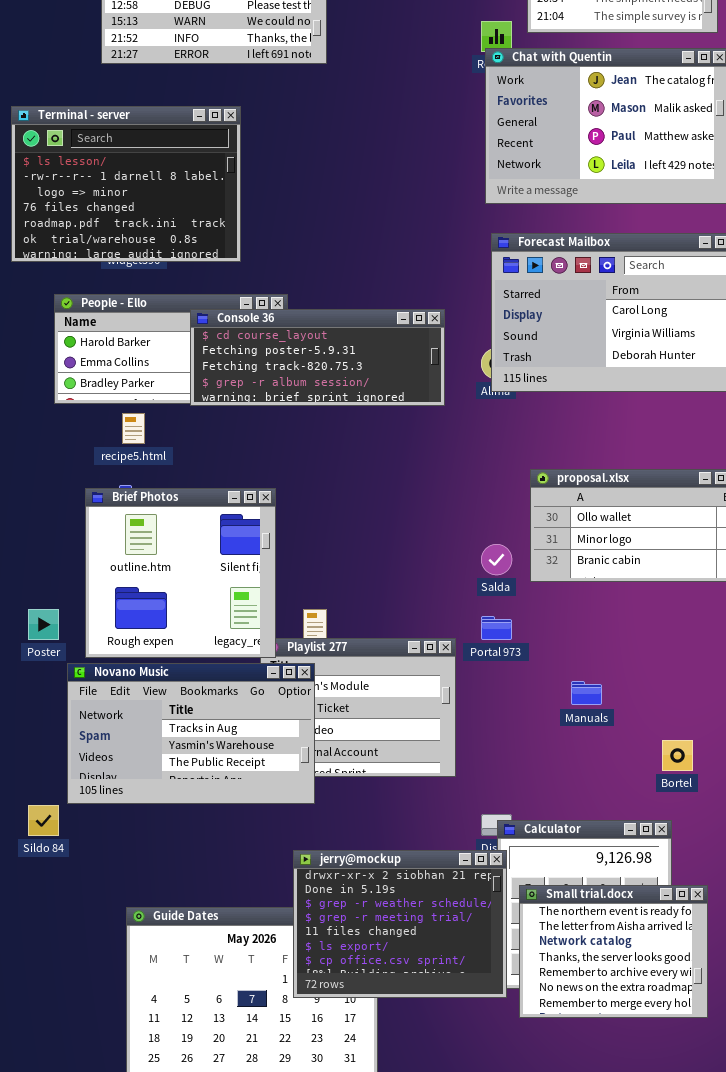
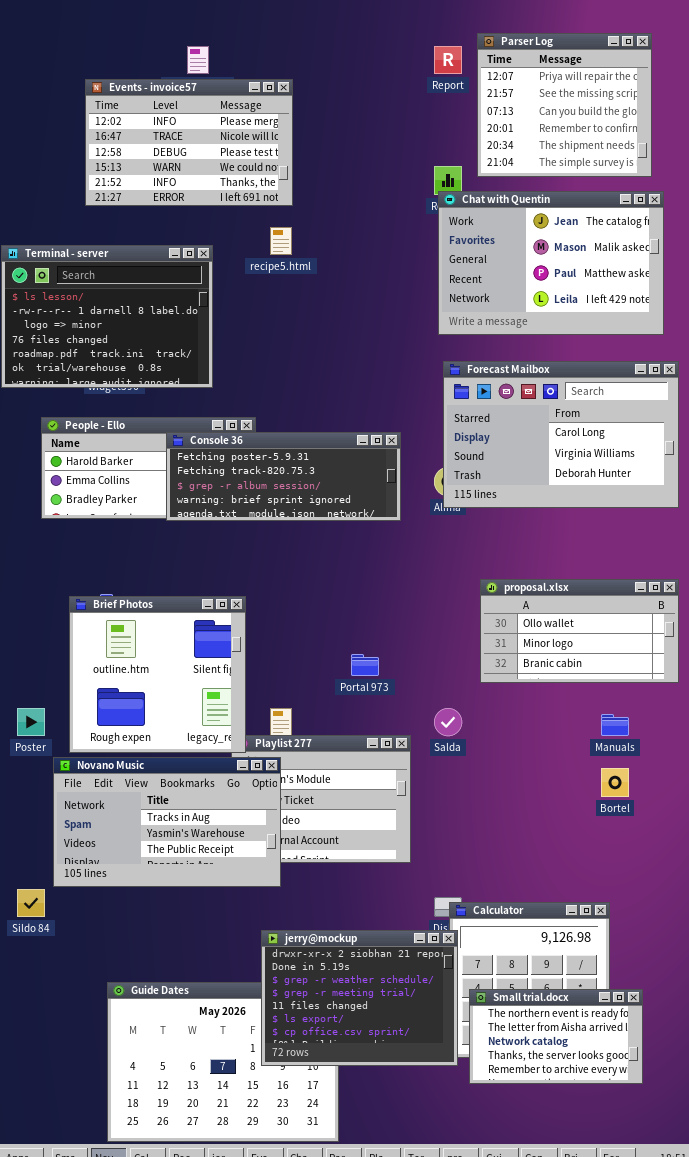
Console 36: [190,309,445,406] -> [166,432,401,521], scrolled down 1 row
recipe5.html: [122,413,145,444] -> [270,227,292,255], moved
Salda: [481,544,512,575] -> [434,708,462,736], moved
Portal 973: [481,616,512,640] -> [351,654,379,676], moved
Manuals: [571,681,602,705] -> [601,714,629,736], moved
Bortel: [662,740,693,771] -> [601,768,629,797], moved
Small trial.docx: [519,885,708,1018] -> [469,989,643,1084], resized

